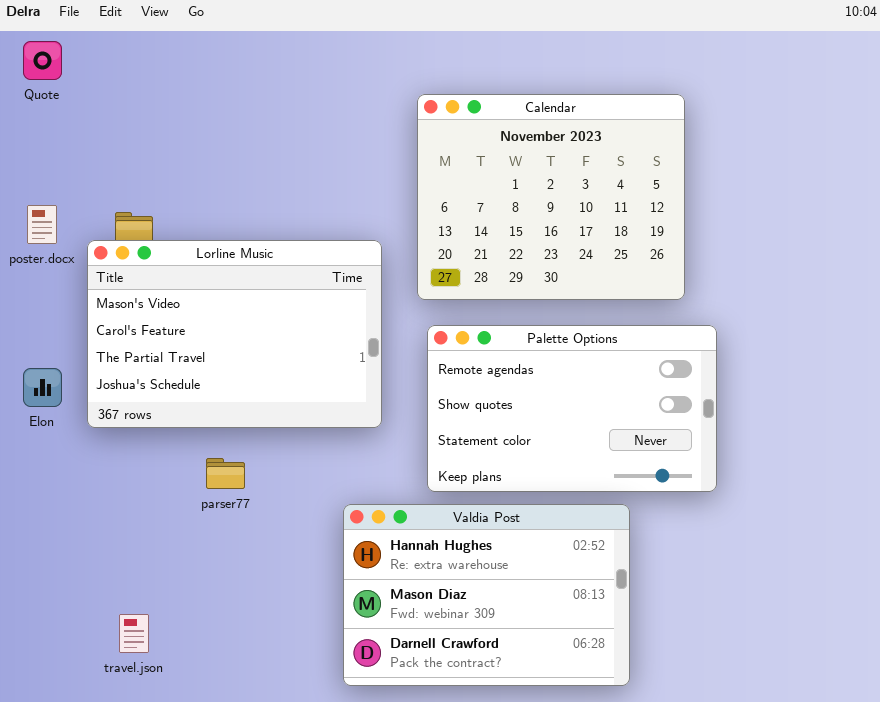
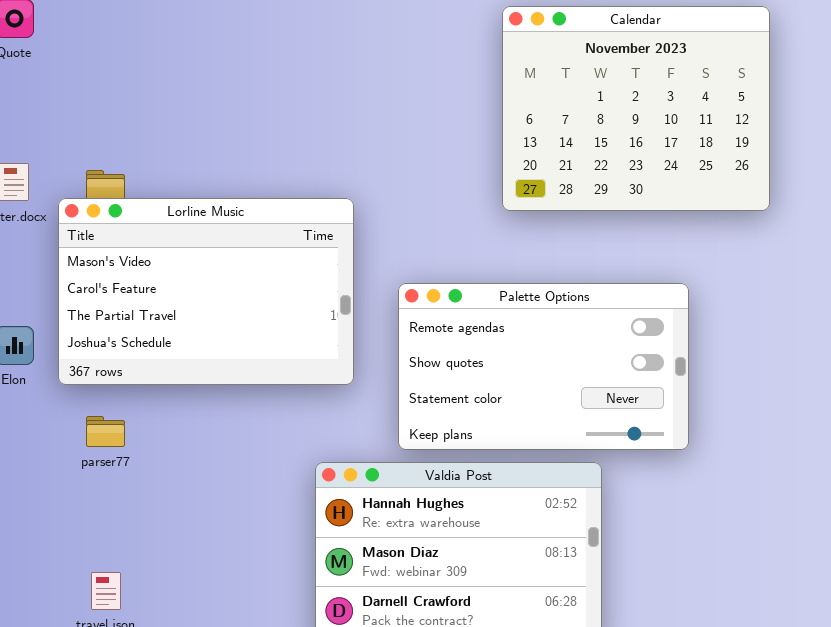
Calendar: [417,94,685,300] -> [502,6,770,211], moved
parser77: [206,458,245,489] -> [86,416,125,447], moved

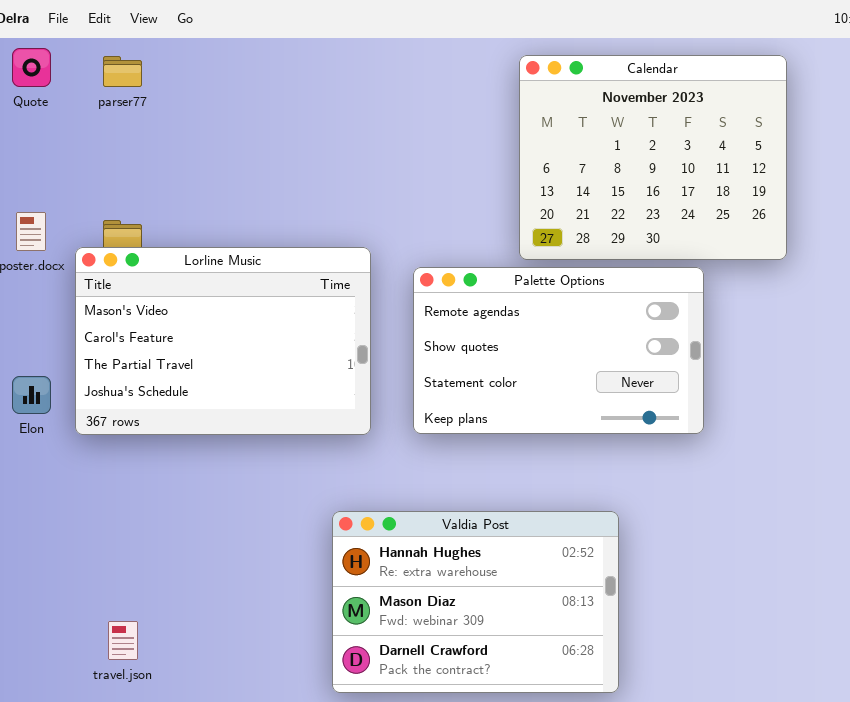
Palette Options: [398,283,689,450] -> [413,267,704,434], moved
parser77: [86,416,125,447] -> [103,56,142,87], moved

